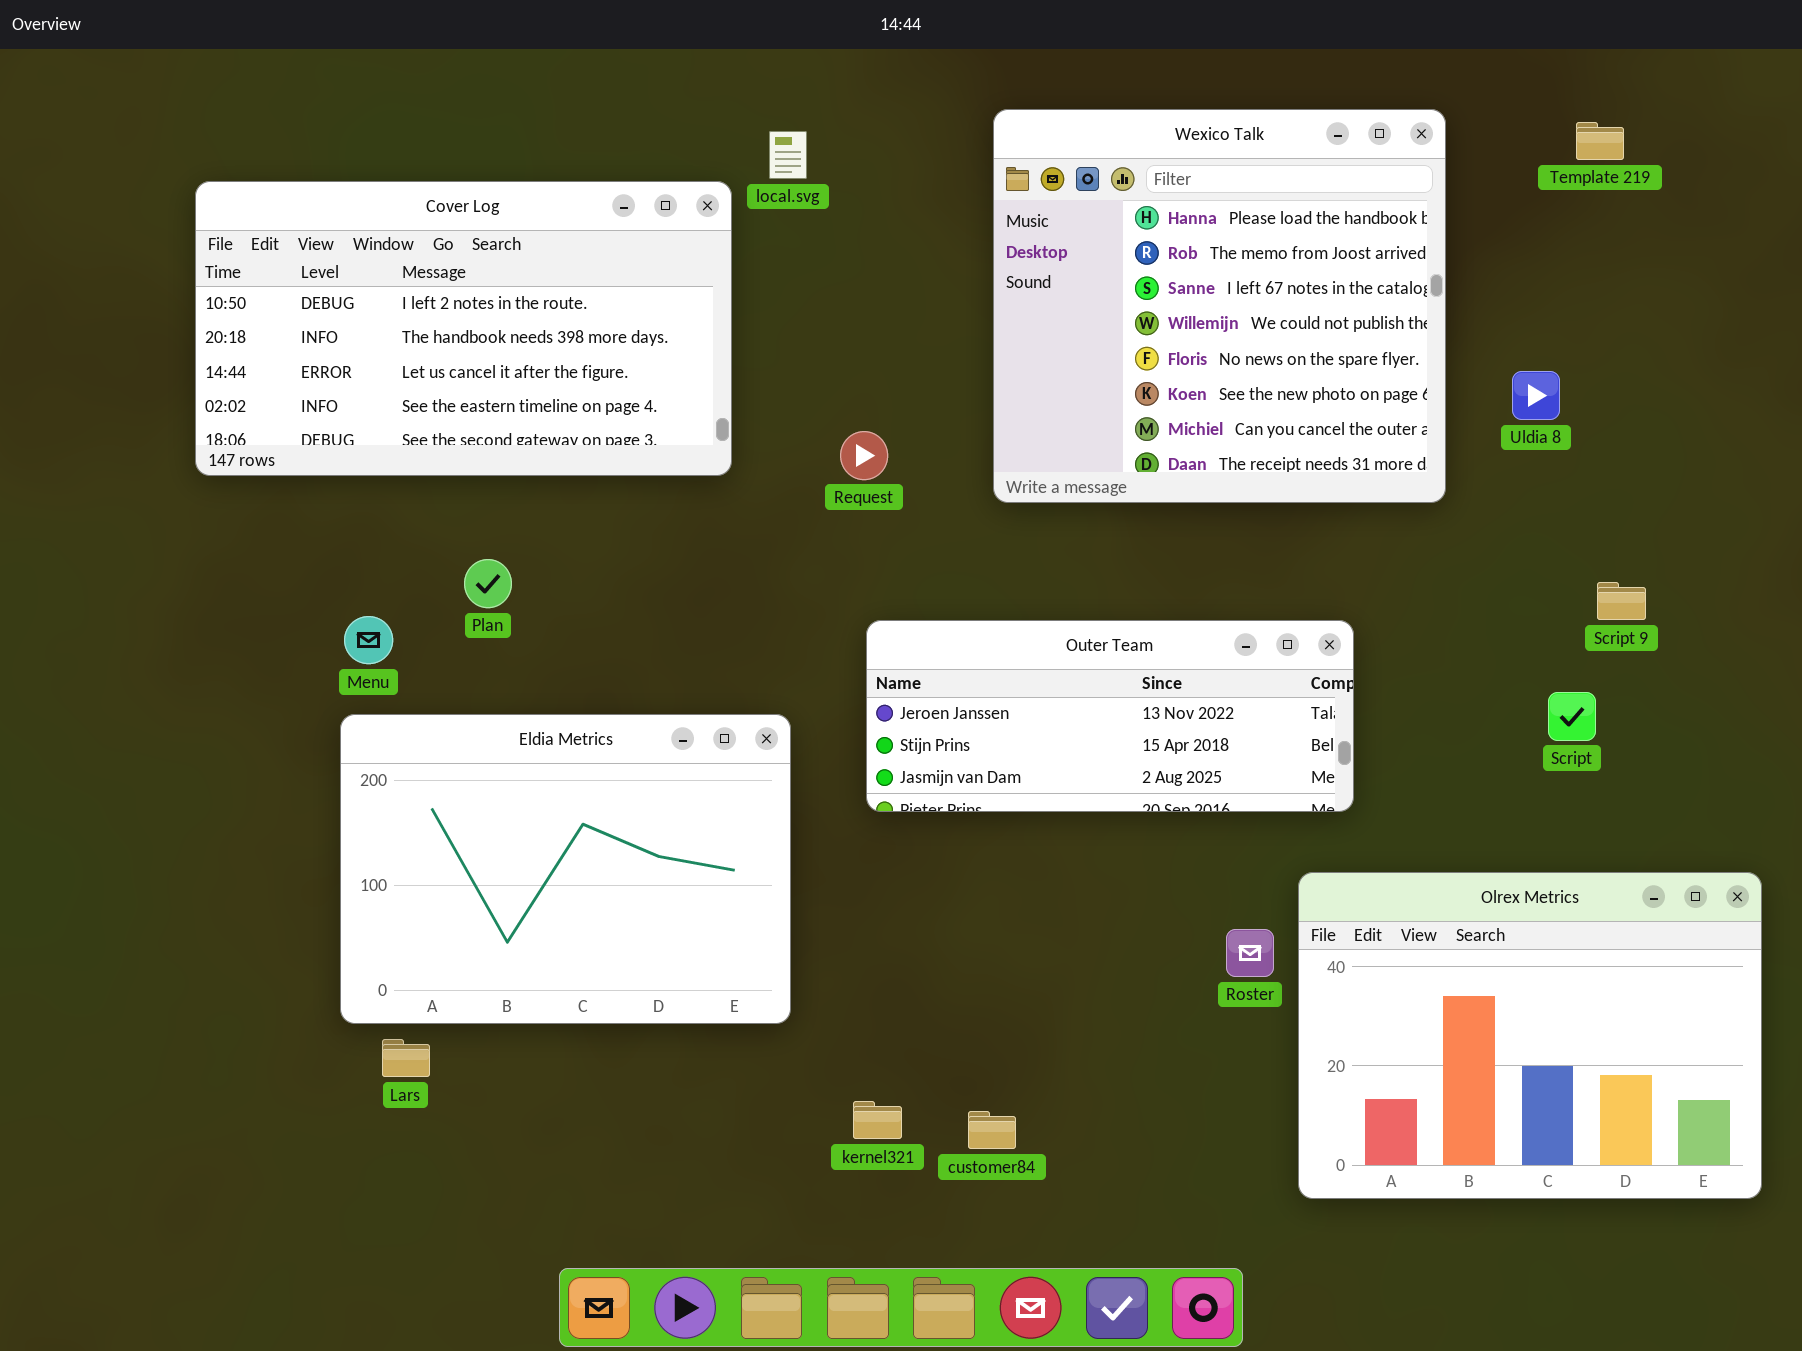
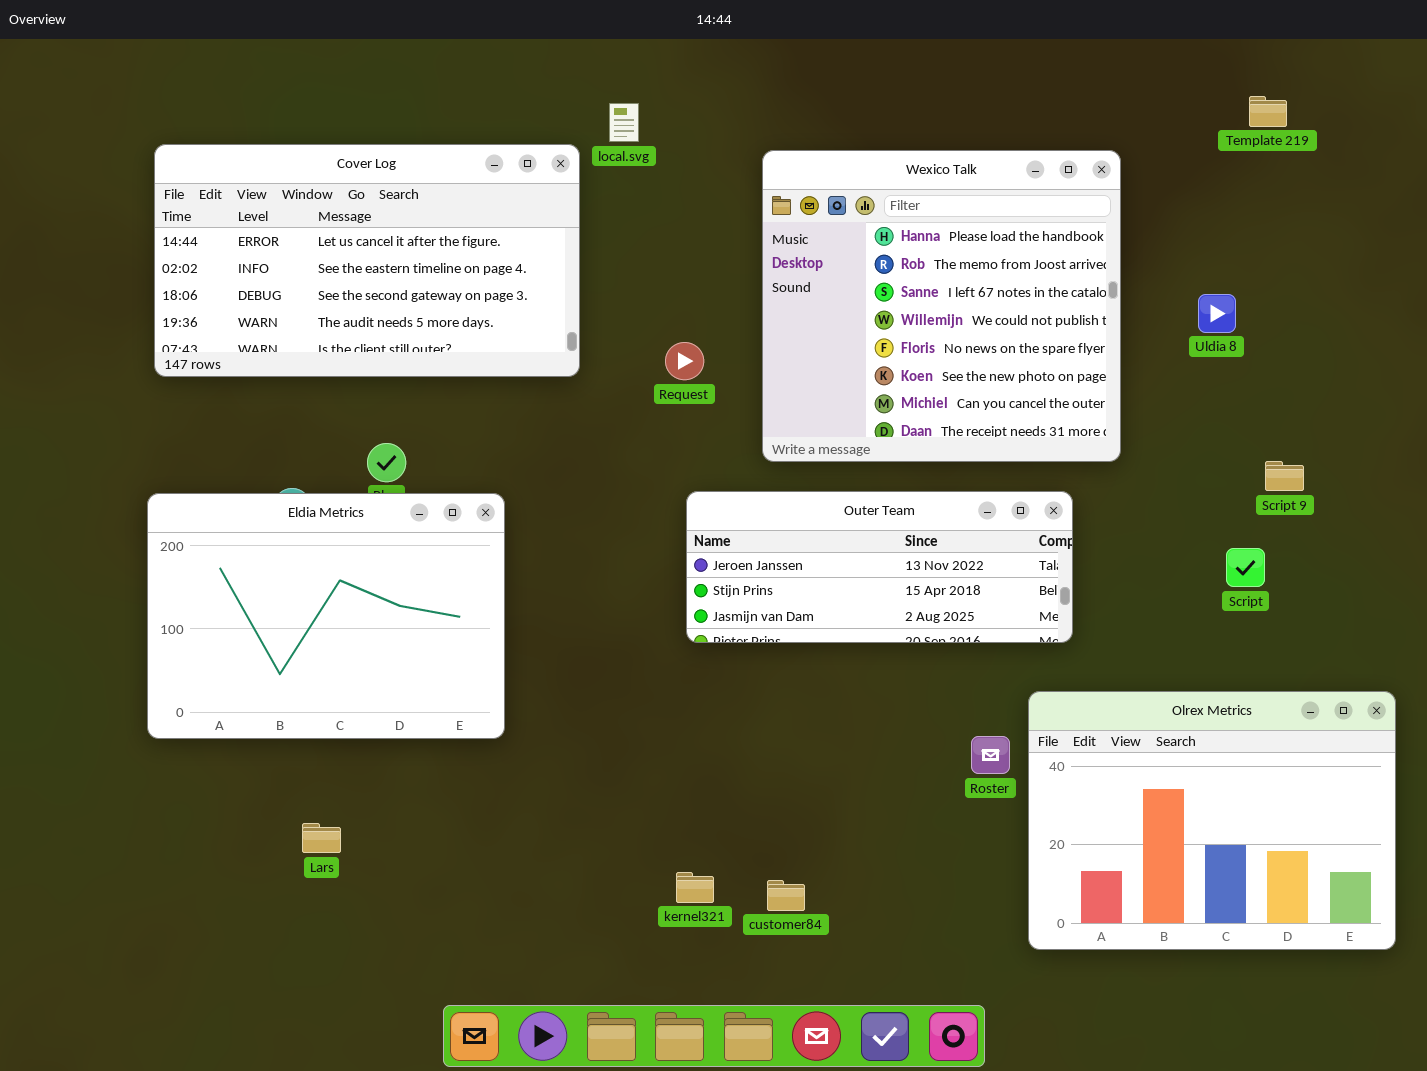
Wexico Talk: [993,109,1446,503] -> [762,150,1121,462], moved
Cover Log: [195,181,732,476] -> [154,144,580,377], scrolled down 2 rows
Eldia Metrics: [340,714,791,1024] -> [147,493,505,739], moved

